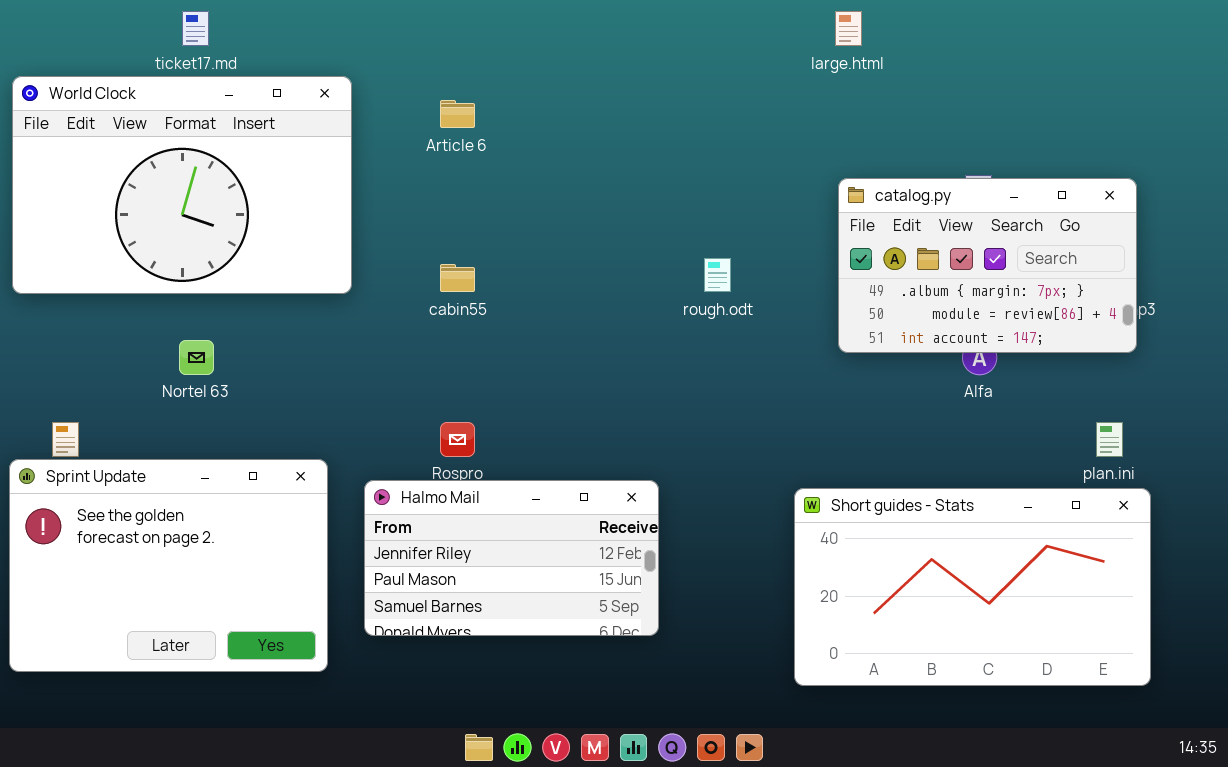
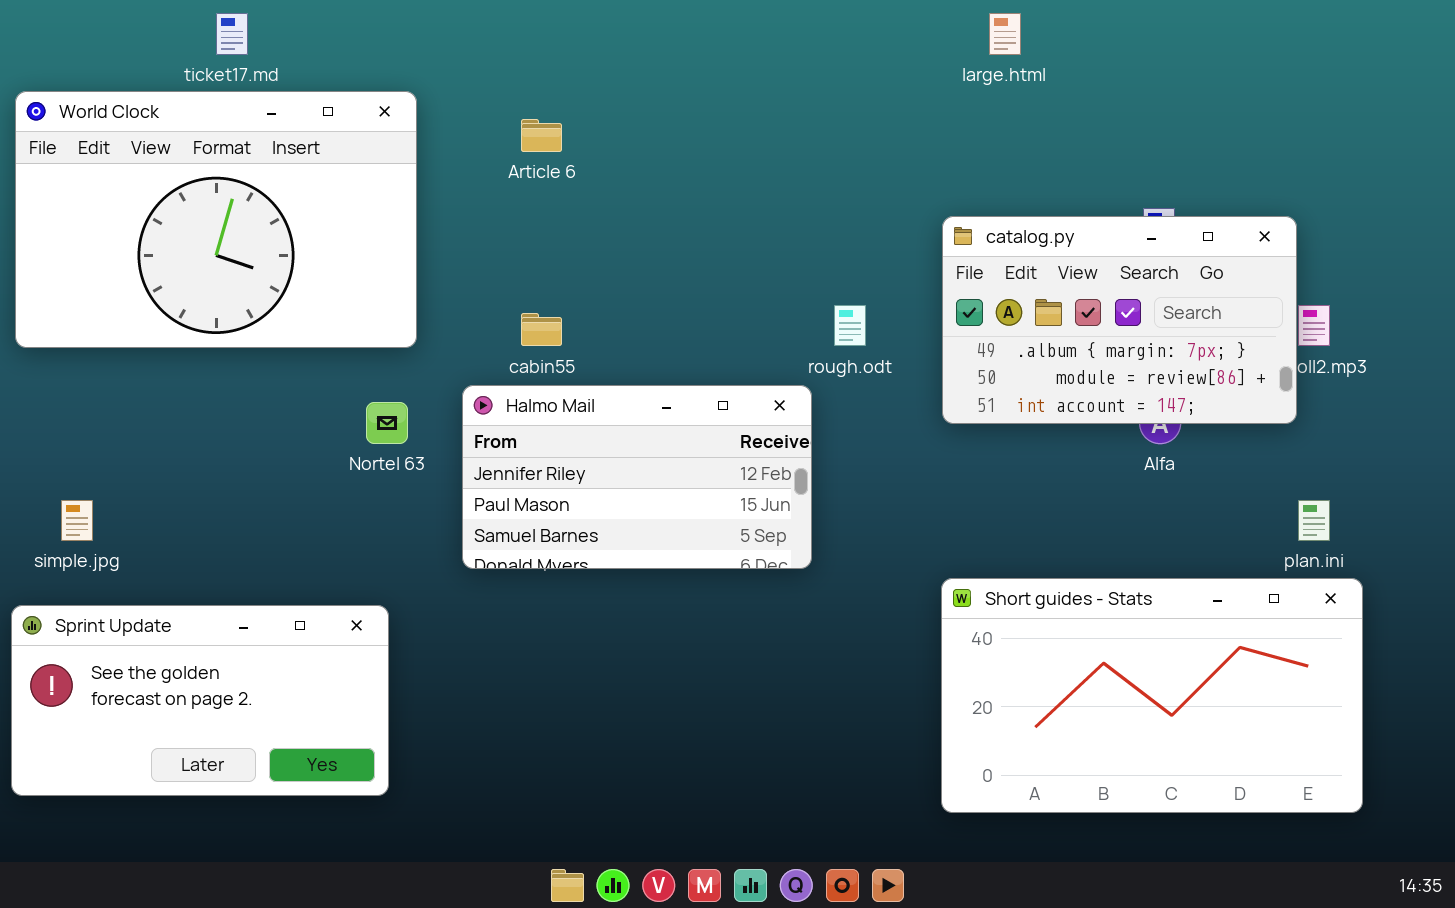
catalog.py: [838,178,1137,353] -> [942,216,1297,424], moved
Nortel 63: [179,340,214,375] -> [366,402,408,444], moved
Sprint Update: [9,459,328,672] -> [11,605,389,796], resized
Halmo Mail: [364,480,659,636] -> [462,385,812,569], moved

